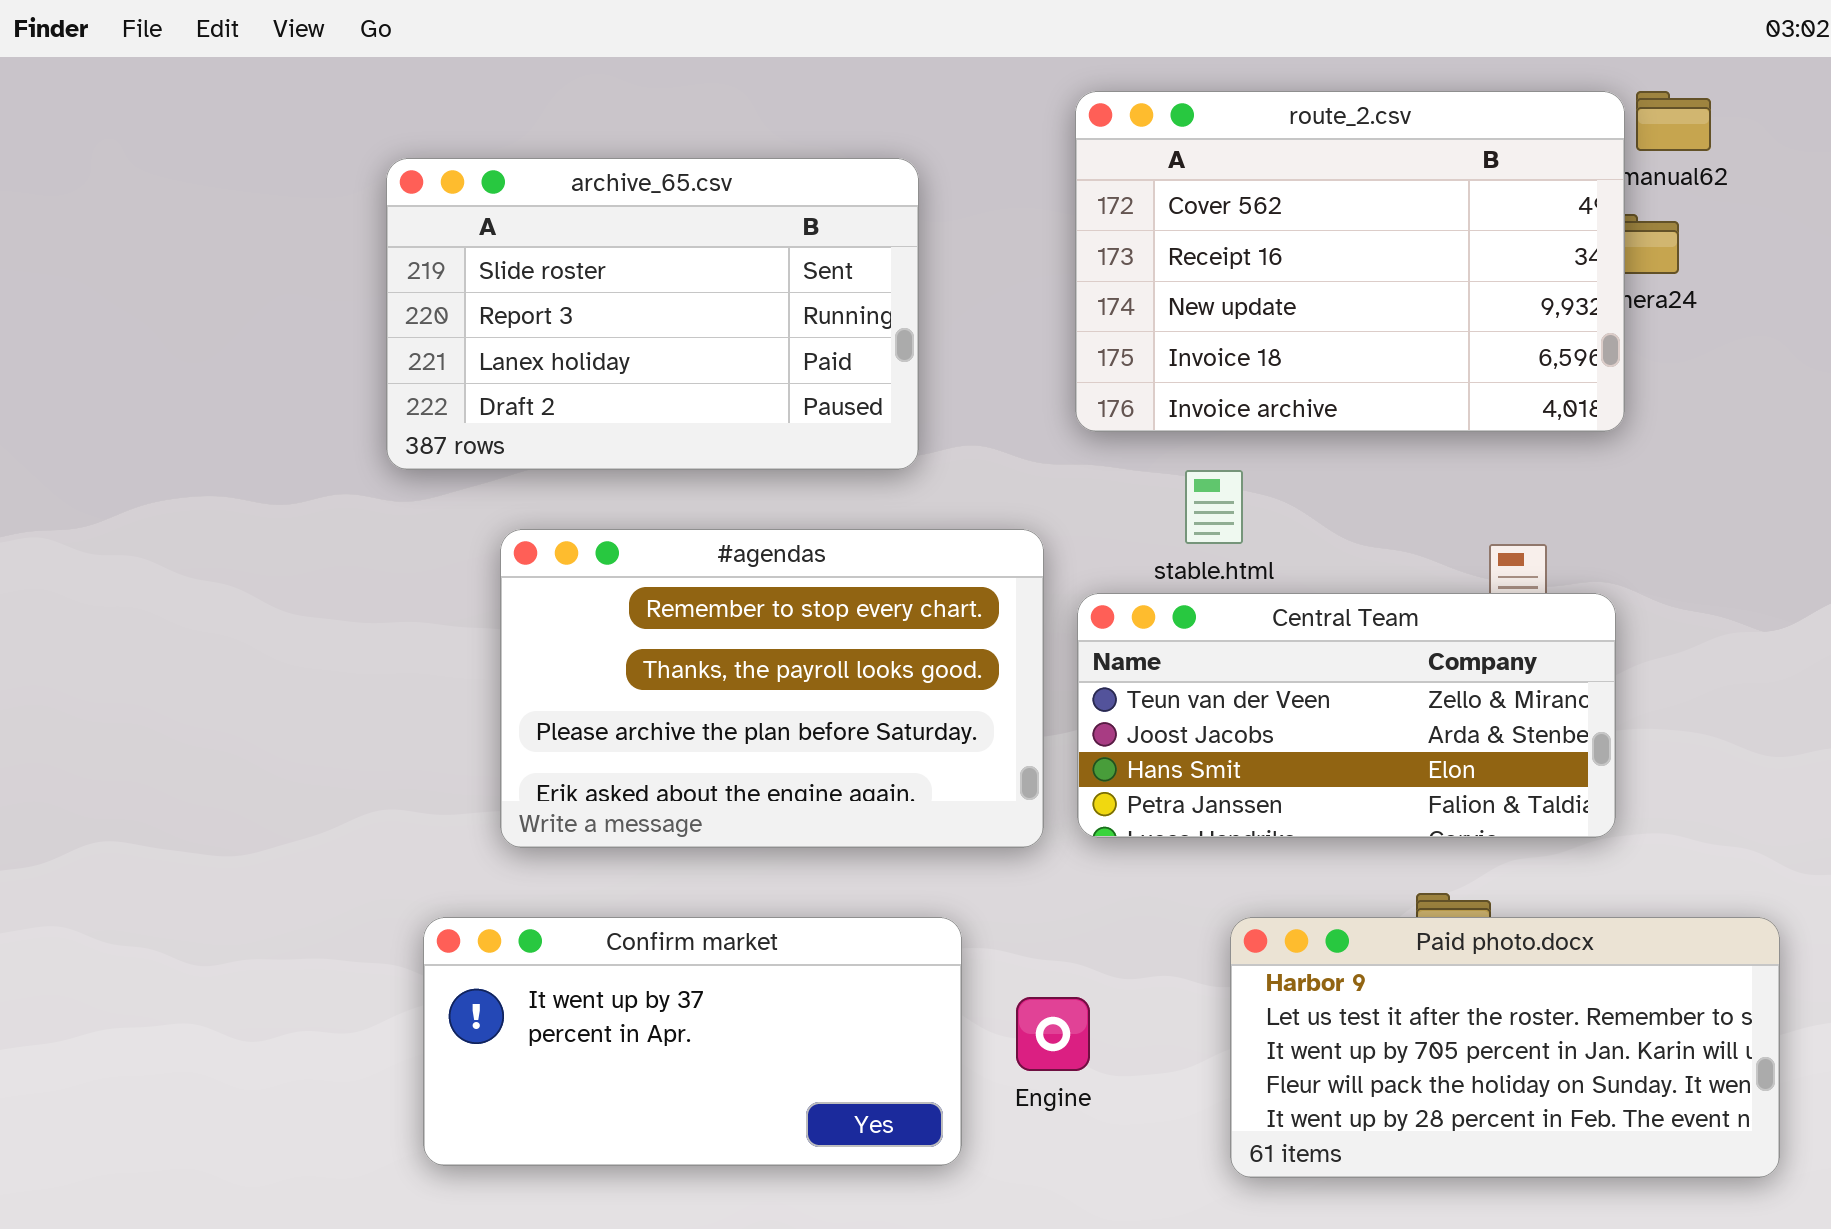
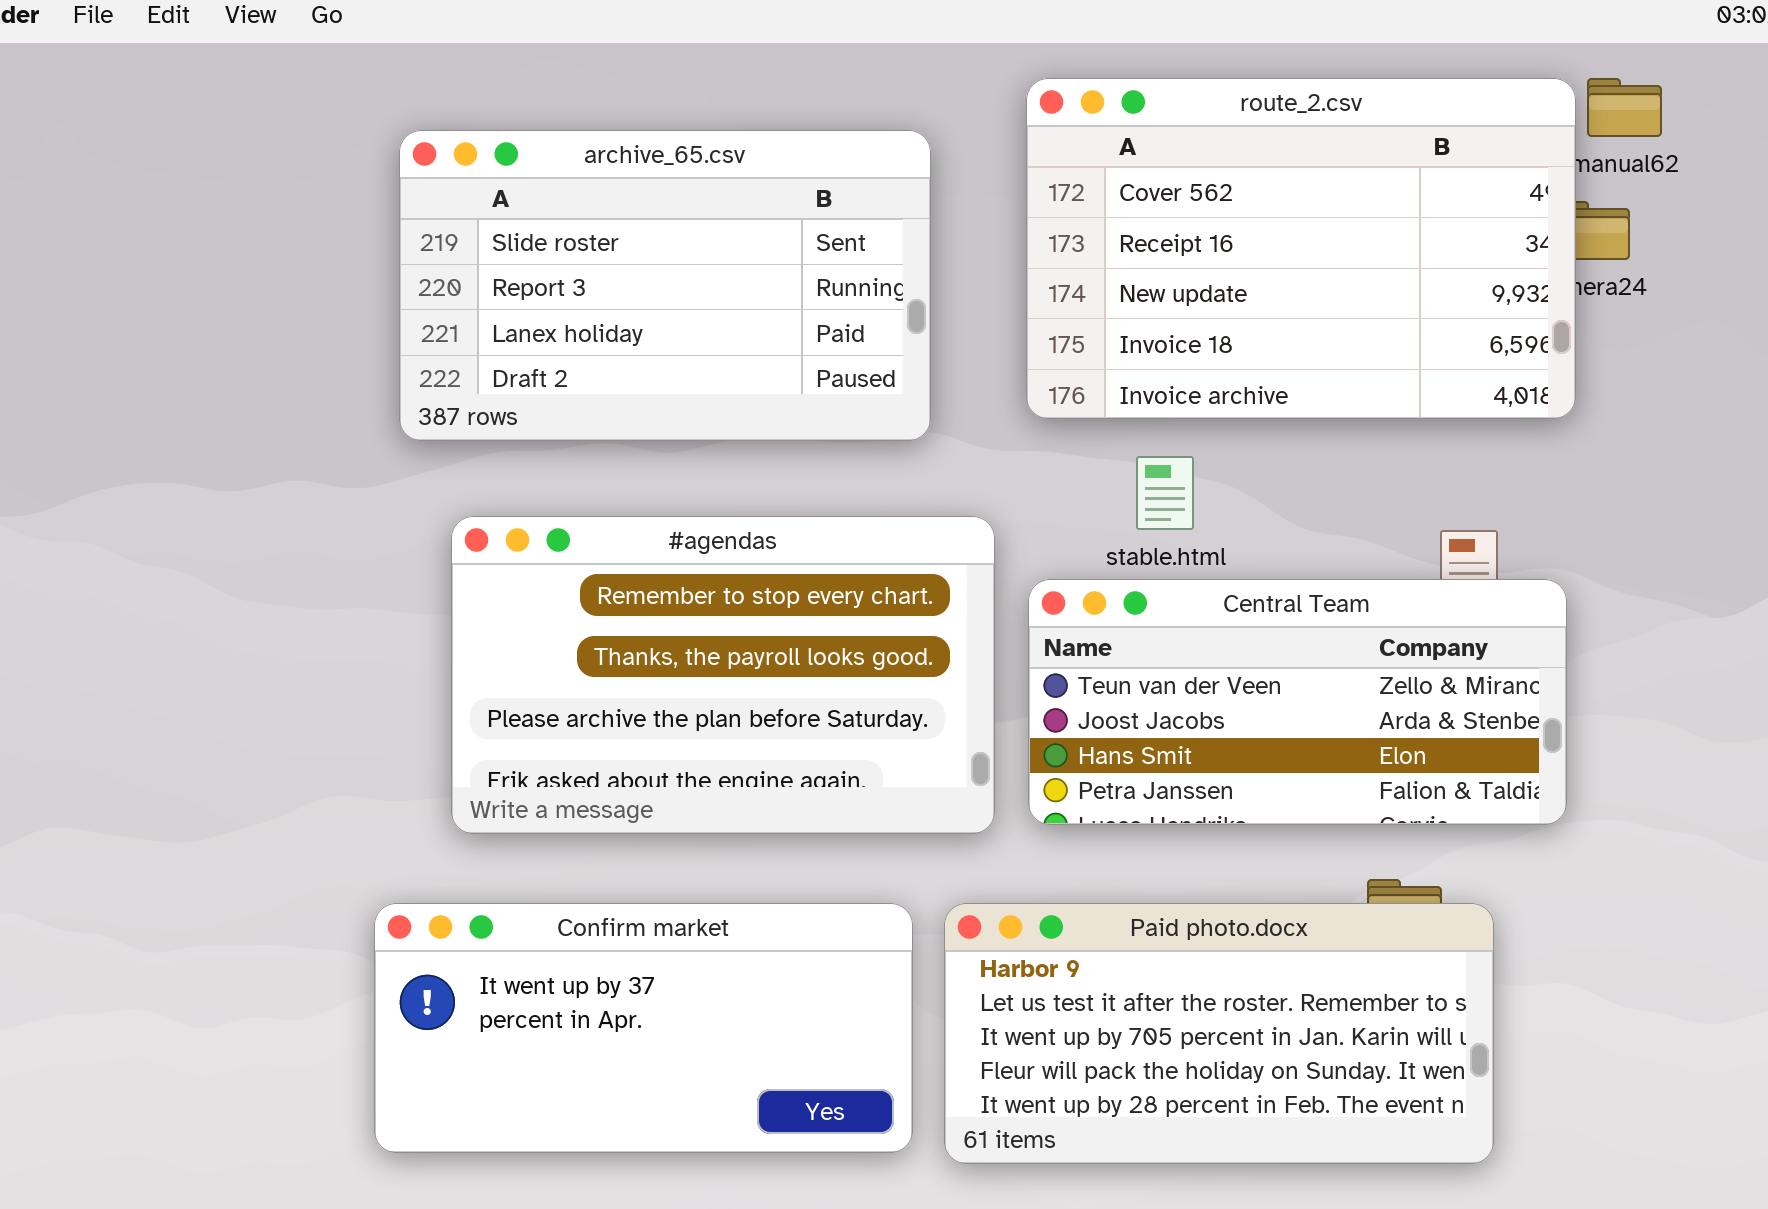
archive_65.csv: [386,158,919,470] -> [399,130,931,441], moved
Paid photo.docx: [1230,917,1780,1178] -> [944,903,1494,1164], moved

